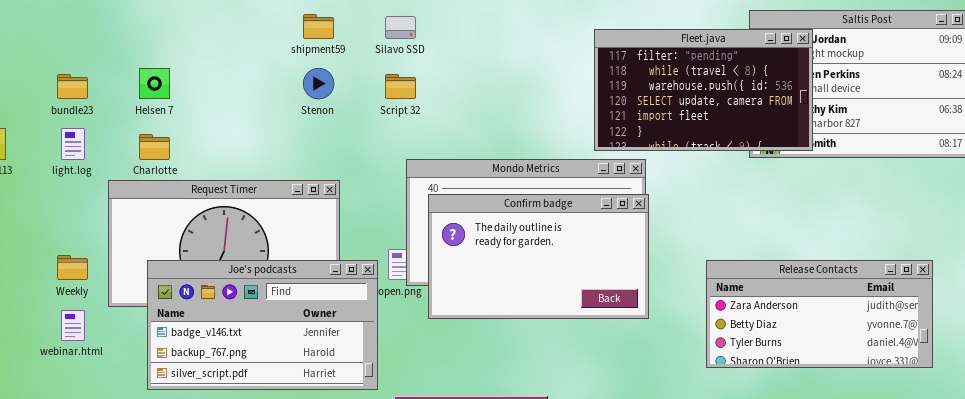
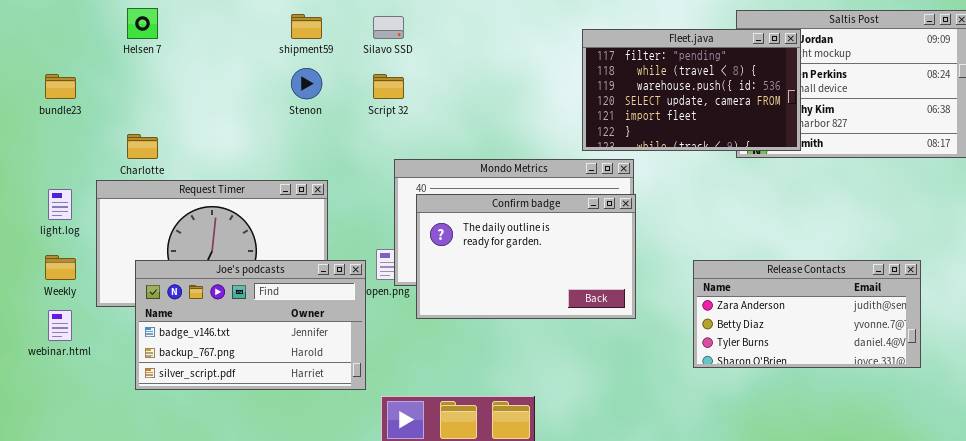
Helsen 7: [139,68,170,99] -> [127,8,158,39], moved
light.log: [61,128,85,160] -> [48,189,72,220], moved

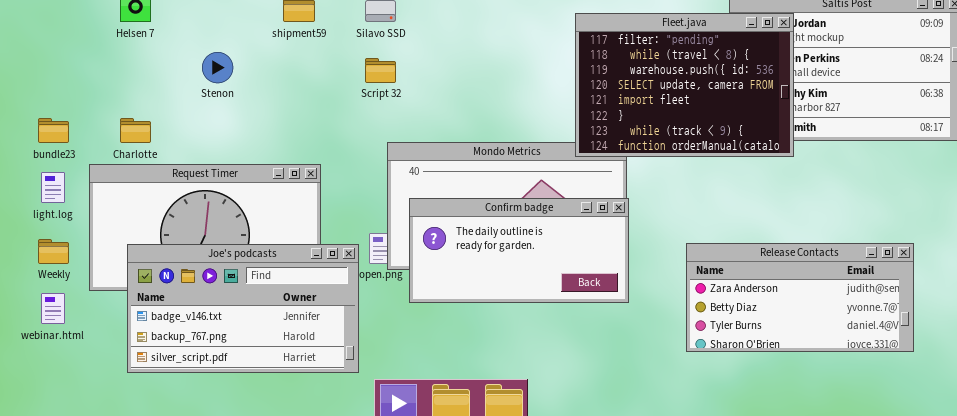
Fleet.java: [582,29,801,151] -> [575,13,794,157], resized
Stenon: [291,68,322,99] -> [202,52,233,83], moved
bundle23: [45,74,76,99] -> [38,118,69,143], moved
Confirm badge: [416,194,636,319] -> [409,198,629,303], resized

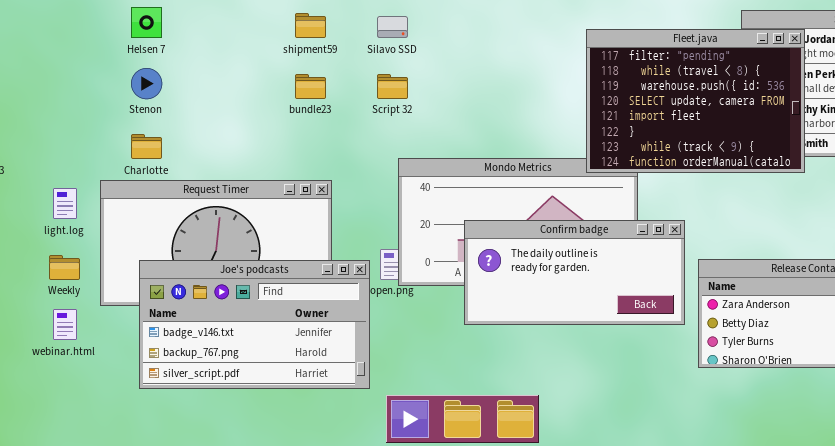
Stenon: [202,52,233,83] -> [131,68,162,99], moved
bundle23: [38,118,69,143] -> [295,74,326,99], moved
Confirm badge: [409,198,629,303] -> [464,220,685,325], moved

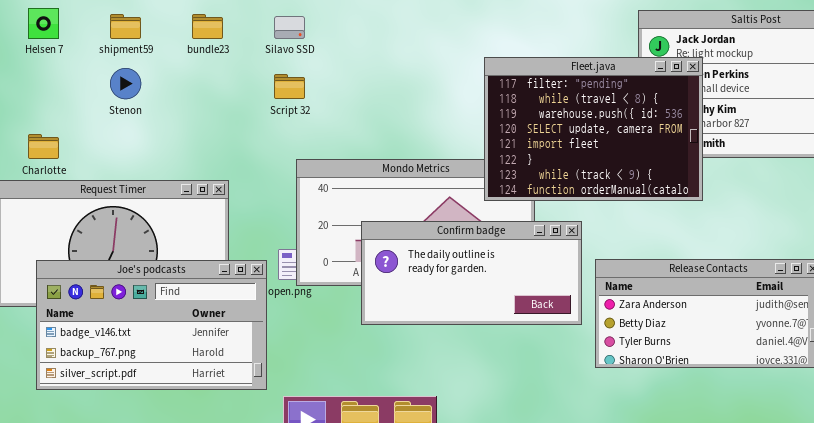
shipment59: [295,13,326,38] -> [110,14,141,39], moved
Fleet.java: [586,29,805,173] -> [484,57,703,201], moved
Stenon: [131,68,162,99] -> [110,68,141,99], moved
bundle23: [295,74,326,99] -> [192,14,223,39], moved

